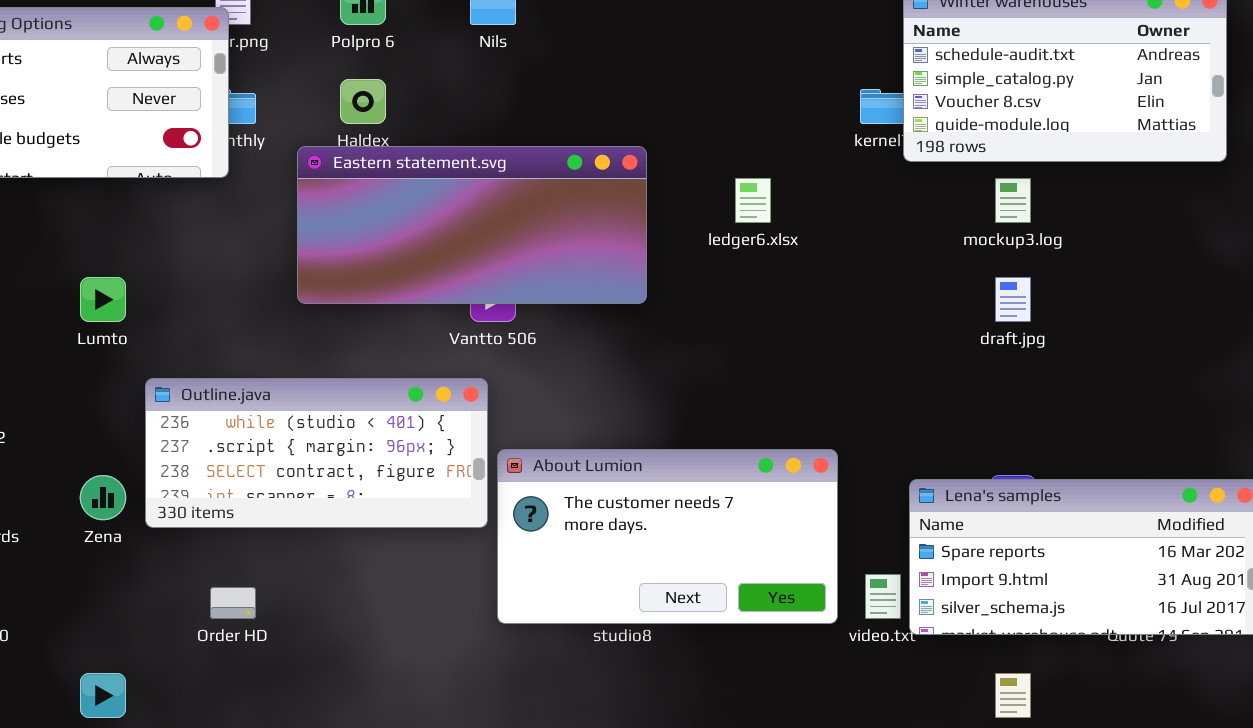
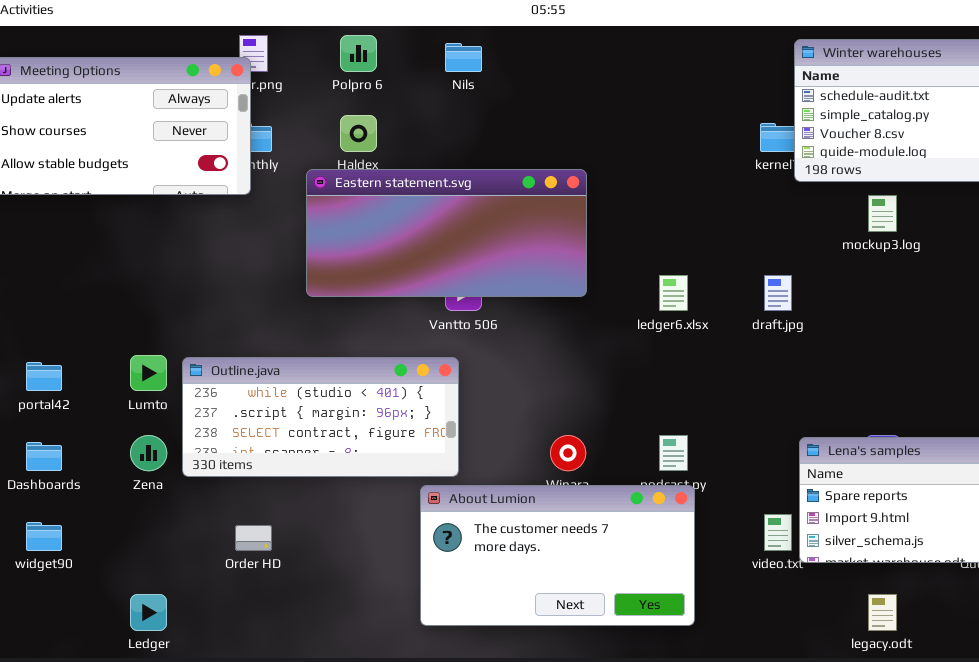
ledger6.xlsx: [735,178,771,223] -> [659,275,688,311], moved
Lumto: [80,277,126,322] -> [130,355,167,391], moved
draft.jpg: [995,277,1031,322] -> [764,275,792,311], moved
About Lumion: [497,449,838,624] -> [420,485,695,626], moved

